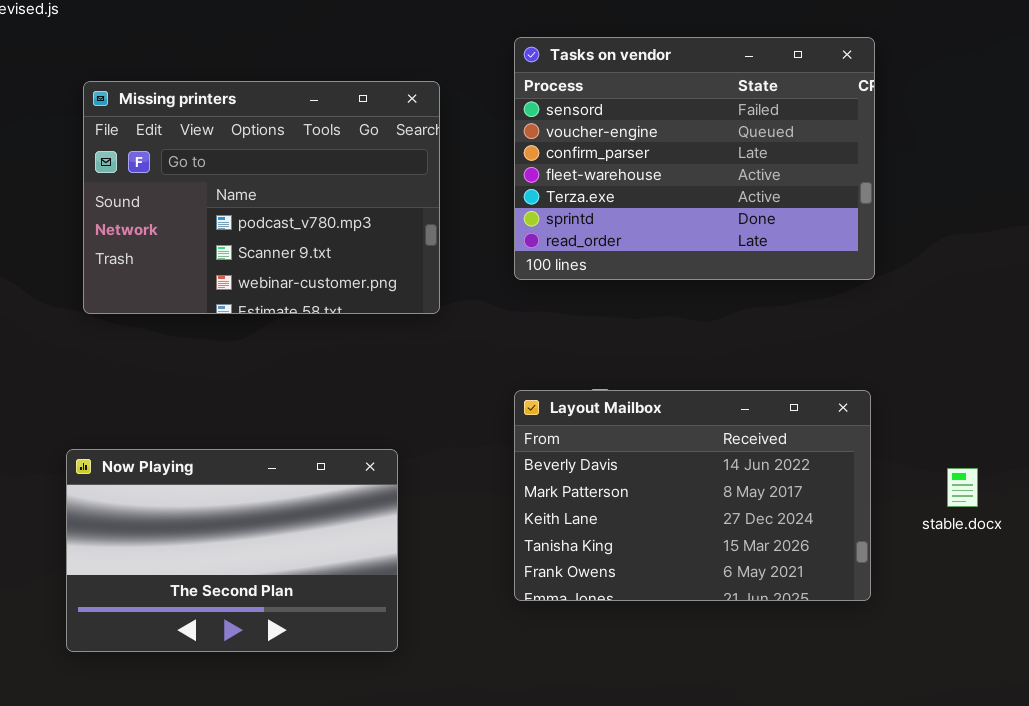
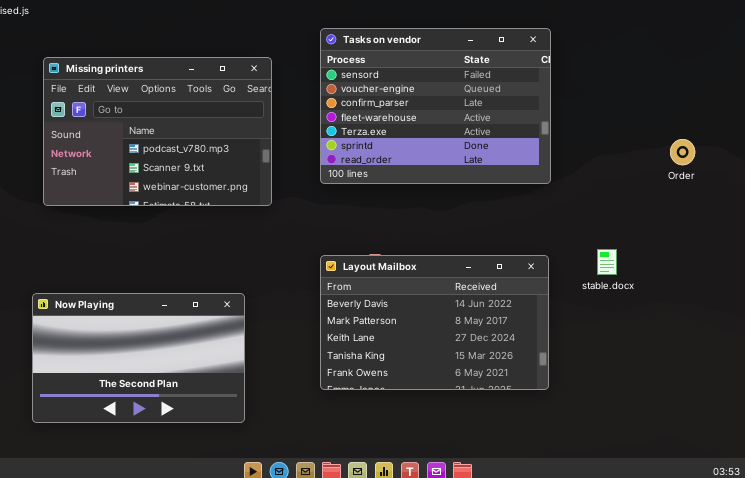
stable.docx: [947,468,978,507] -> [597,249,617,275], moved

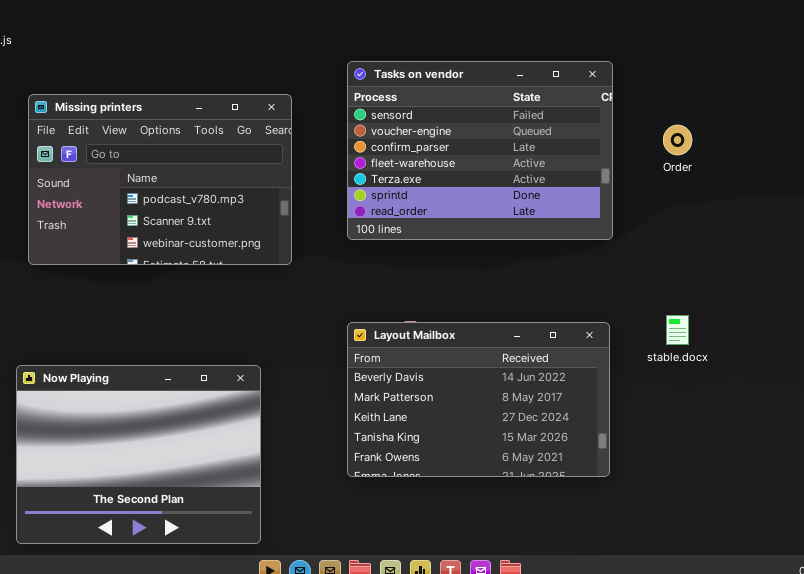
Order: [670,139,695,165] -> [663,125,692,155], moved
Now Playing: [32,293,245,423] -> [16,365,261,544], resized

